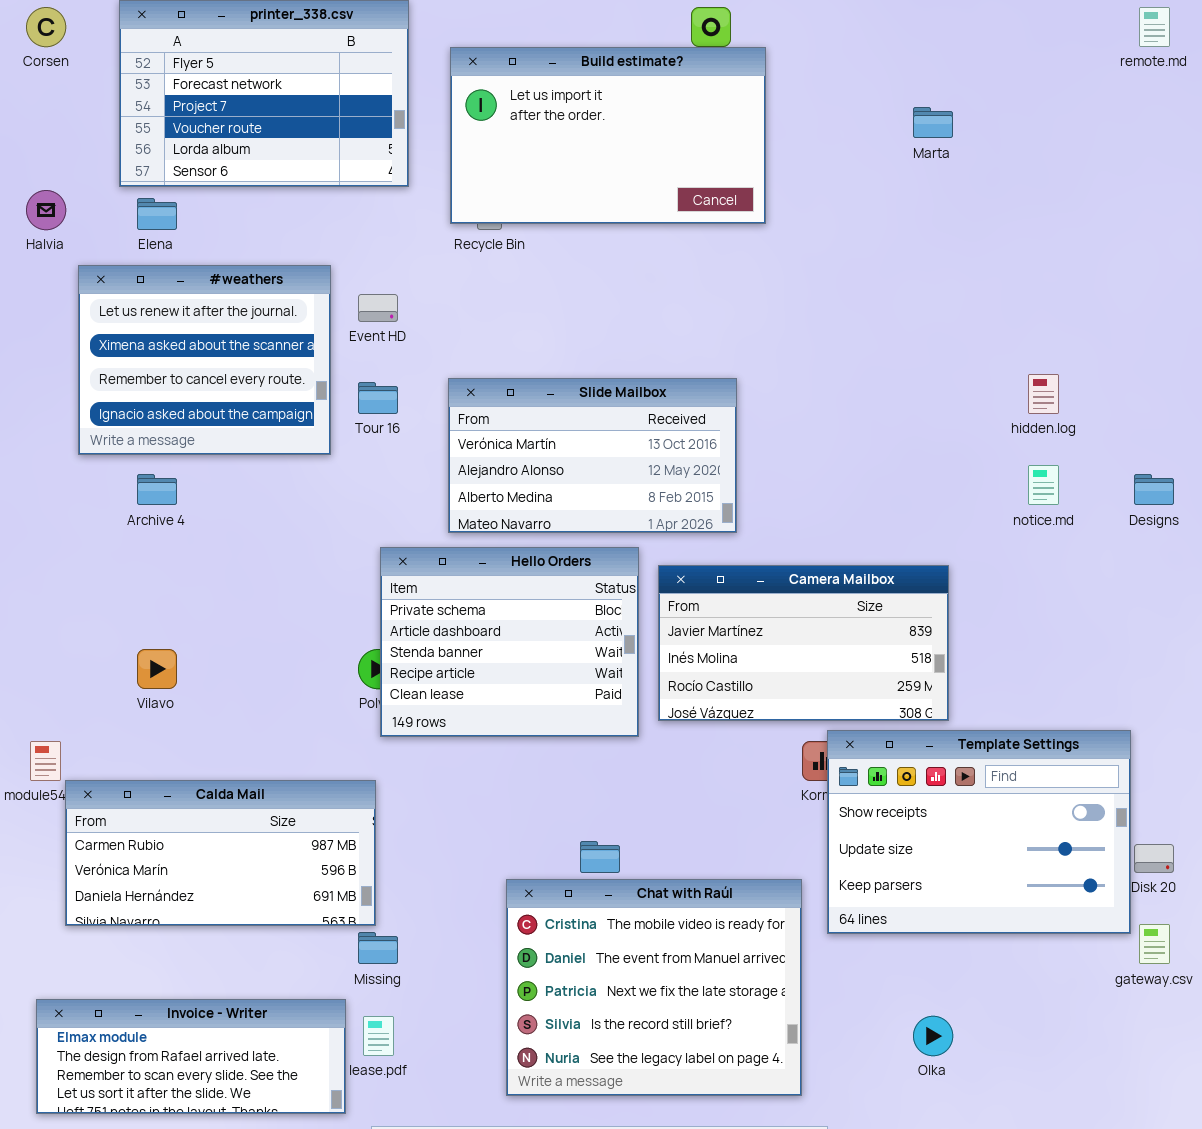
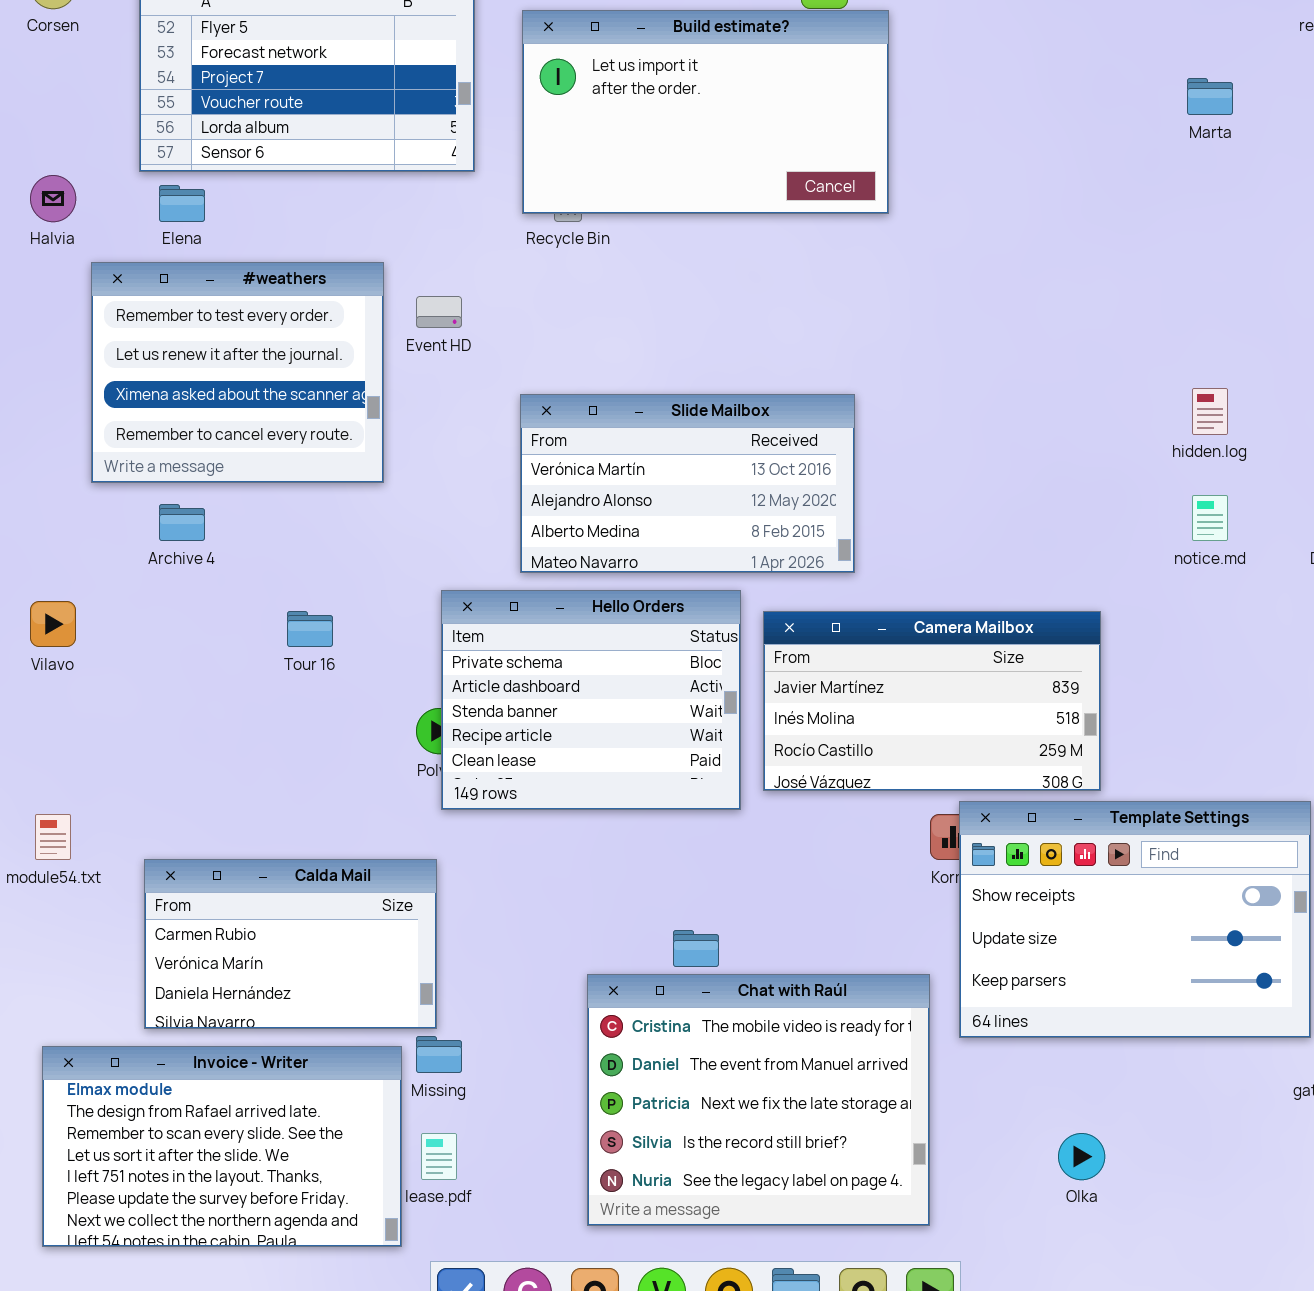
Marta: [913,107,953,138] -> [1187,78,1233,115], moved
#weathers: [78,265,331,455] -> [91,262,384,483], scrolled up 1 row
Tour 16: [358,382,398,414] -> [287,611,333,647], moved
Vilavo: [137,649,177,689] -> [30,601,76,647], moved
Calda Mail: [65,780,376,926] -> [144,859,437,1029], resized
Invoice - Writer: [36,999,346,1114] -> [42,1046,402,1247], resized

